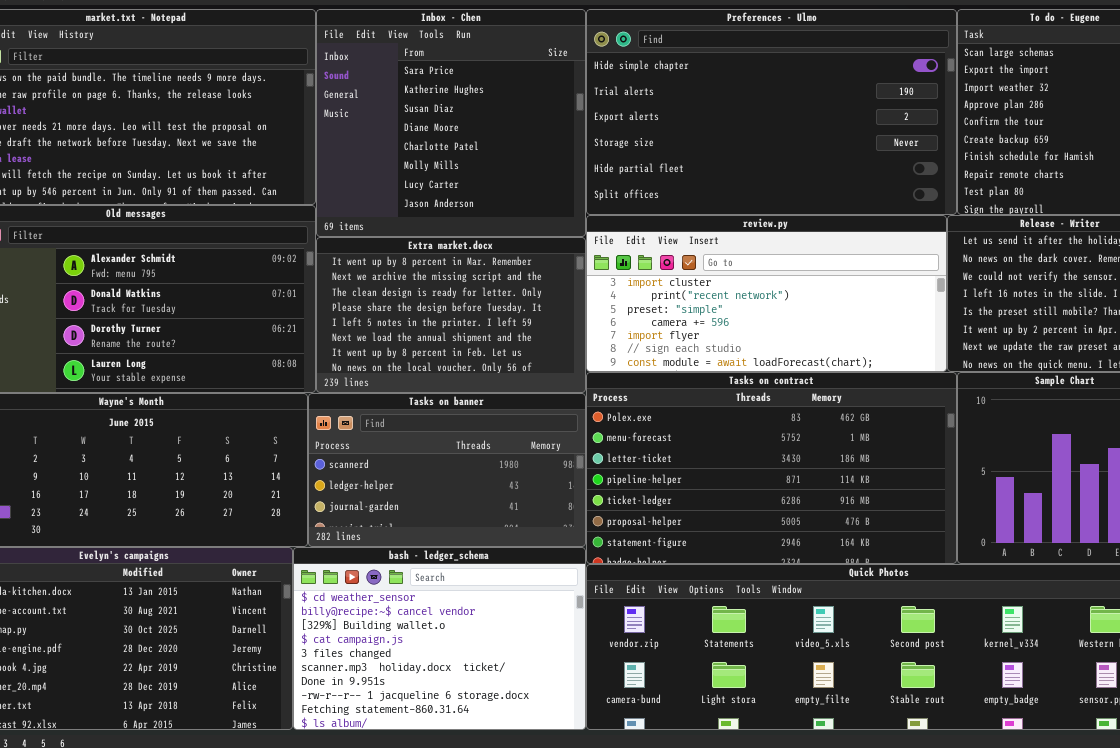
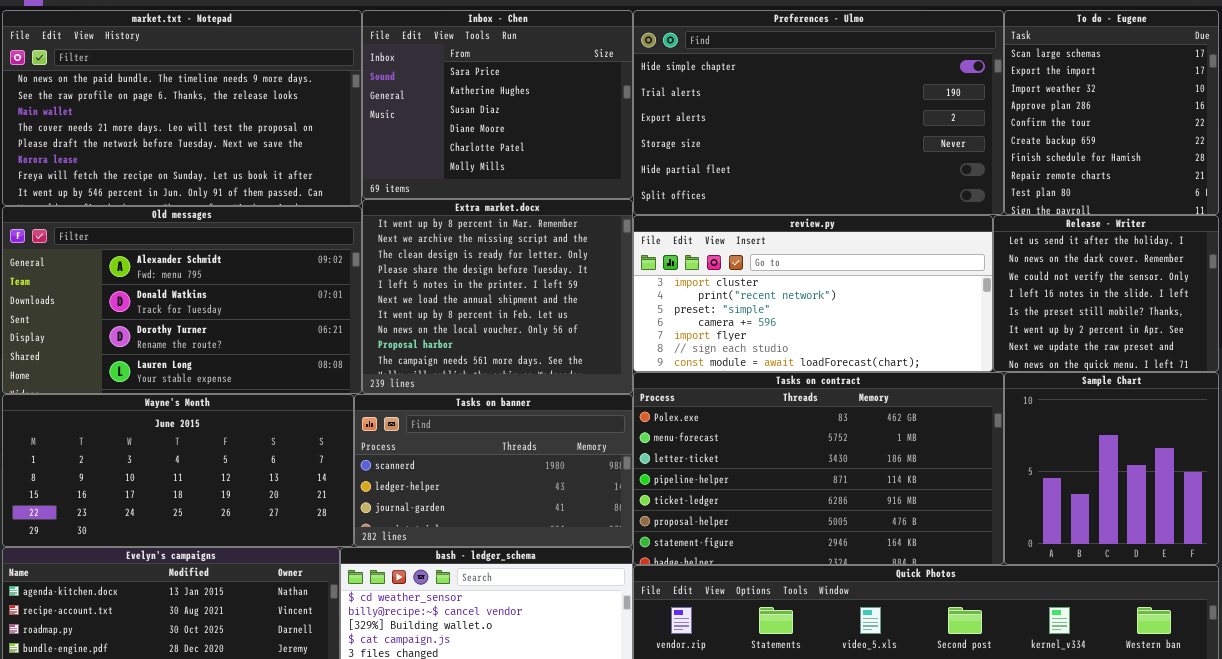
Inbox - Chen: [316,9,586,237] -> [362,10,633,199], resized
Extra market.docx: [316,237,586,393] -> [362,199,633,394], resized

